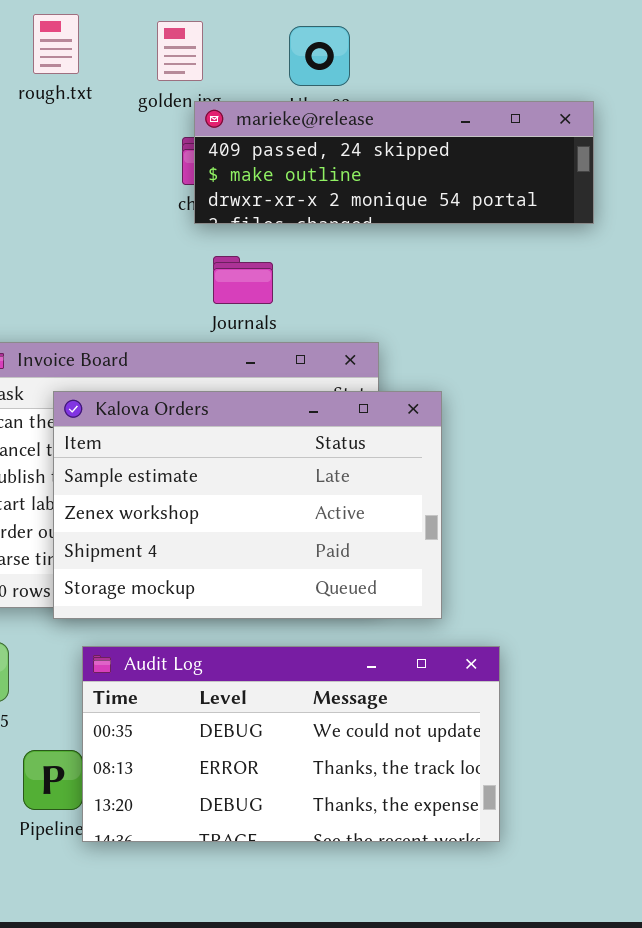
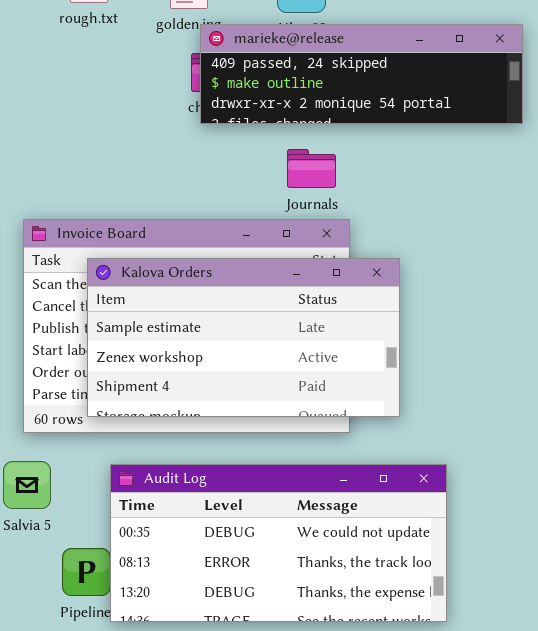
Journals: [213,256,273,304] -> [287,149,336,188], moved
Kalova Orders: [53,391,442,619] -> [87,258,400,417], resized

